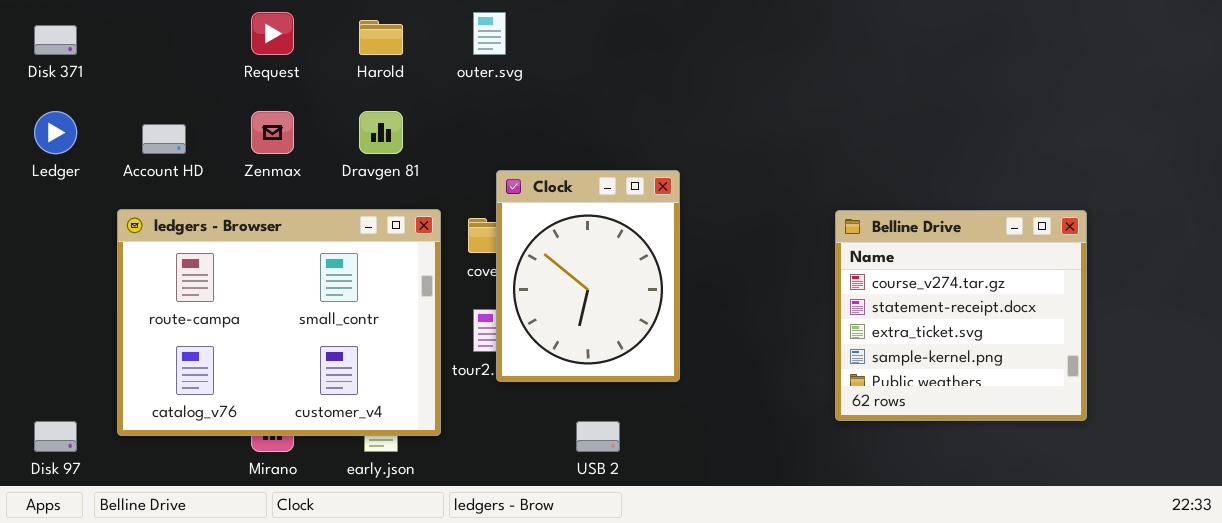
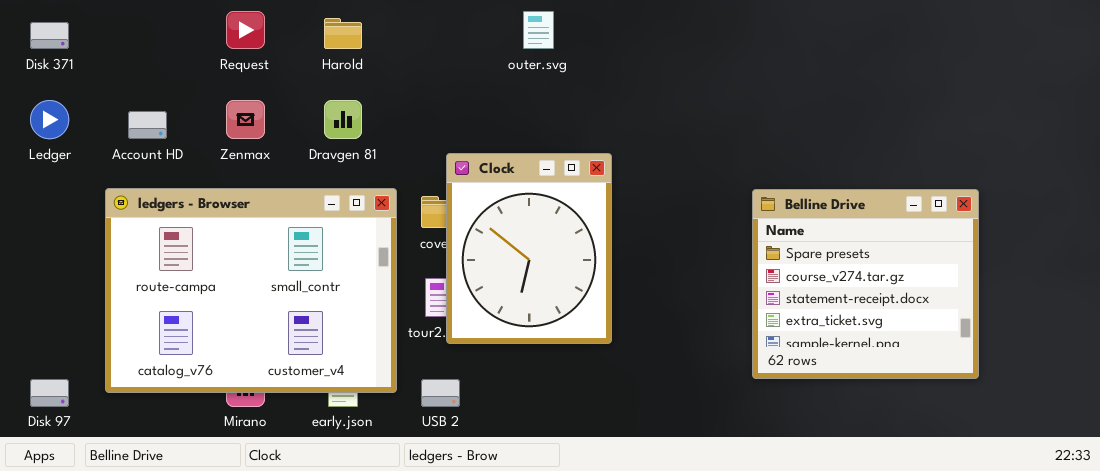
outer.svg: [473,12,506,55] -> [523,11,554,49], moved
Belline Drive: [835,210,1087,421] -> [752,189,979,379], scrolled up 1 row
USB 2: [576,421,620,452] -> [421,379,460,407], moved

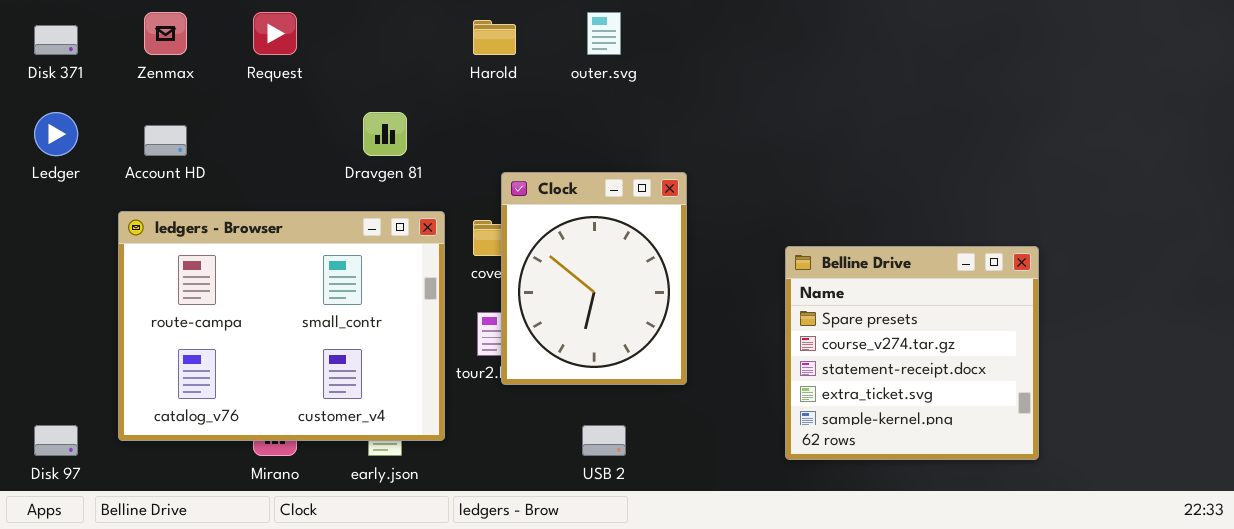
Harold: [324,18,362,49] -> [473,20,516,55], moved
Zenmax: [226,100,265,139] -> [144,12,187,55], moved
Belline Drive: [752,189,979,379] -> [785,246,1039,460], moved
USB 2: [421,379,460,407] -> [582,425,626,456], moved

